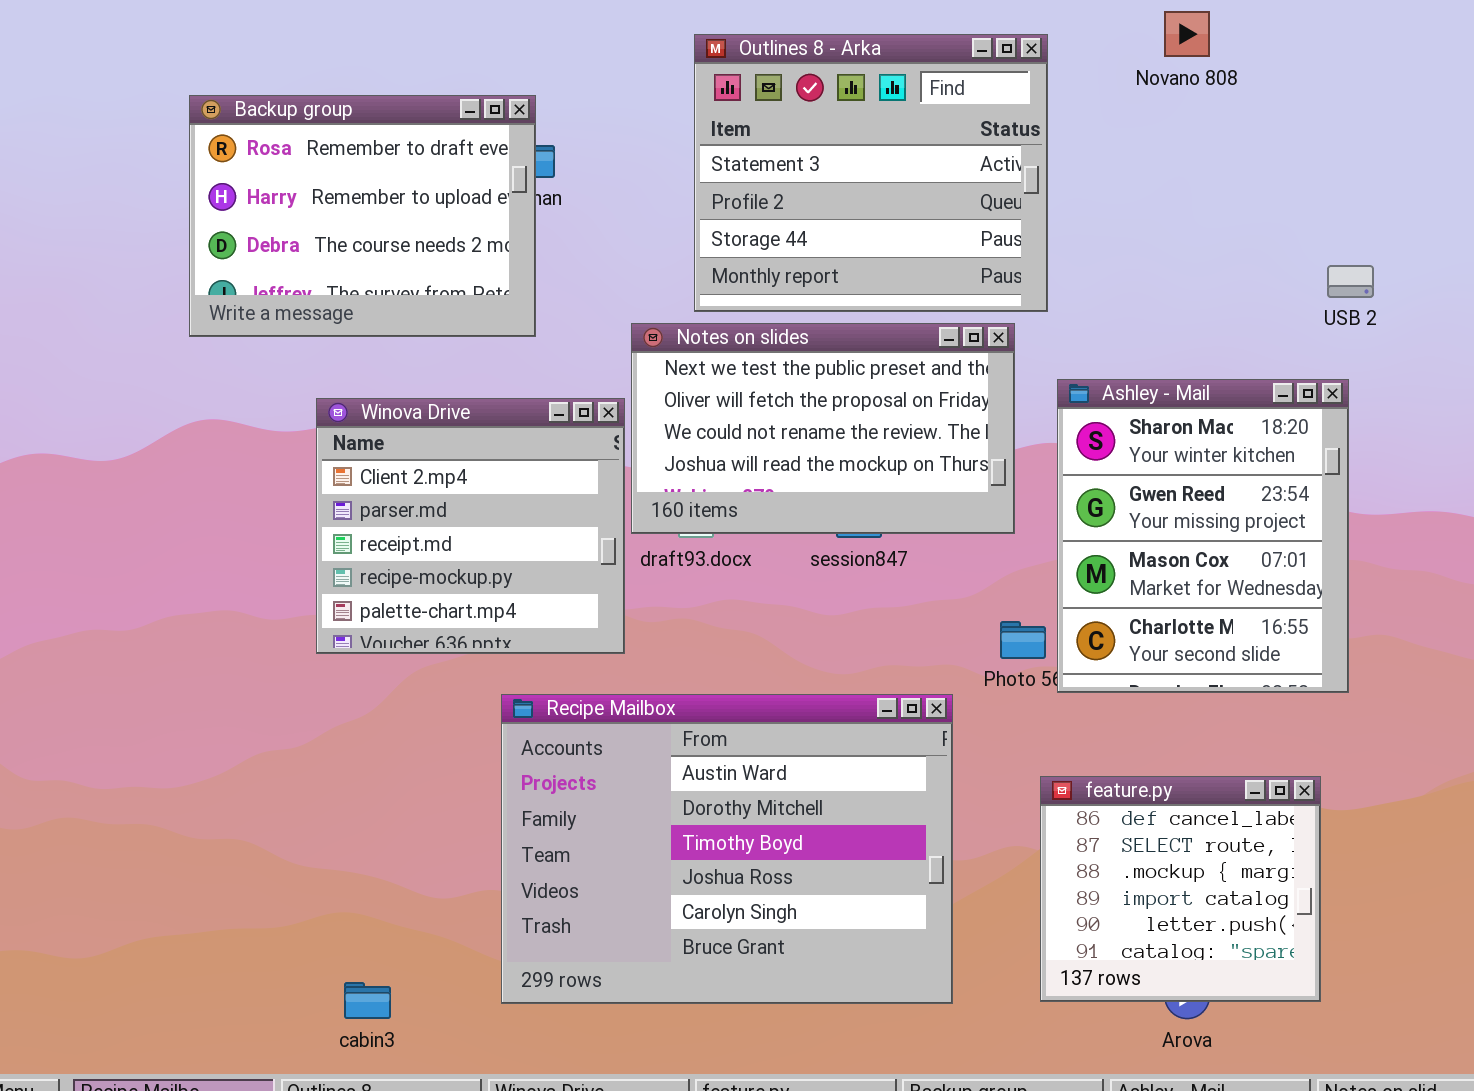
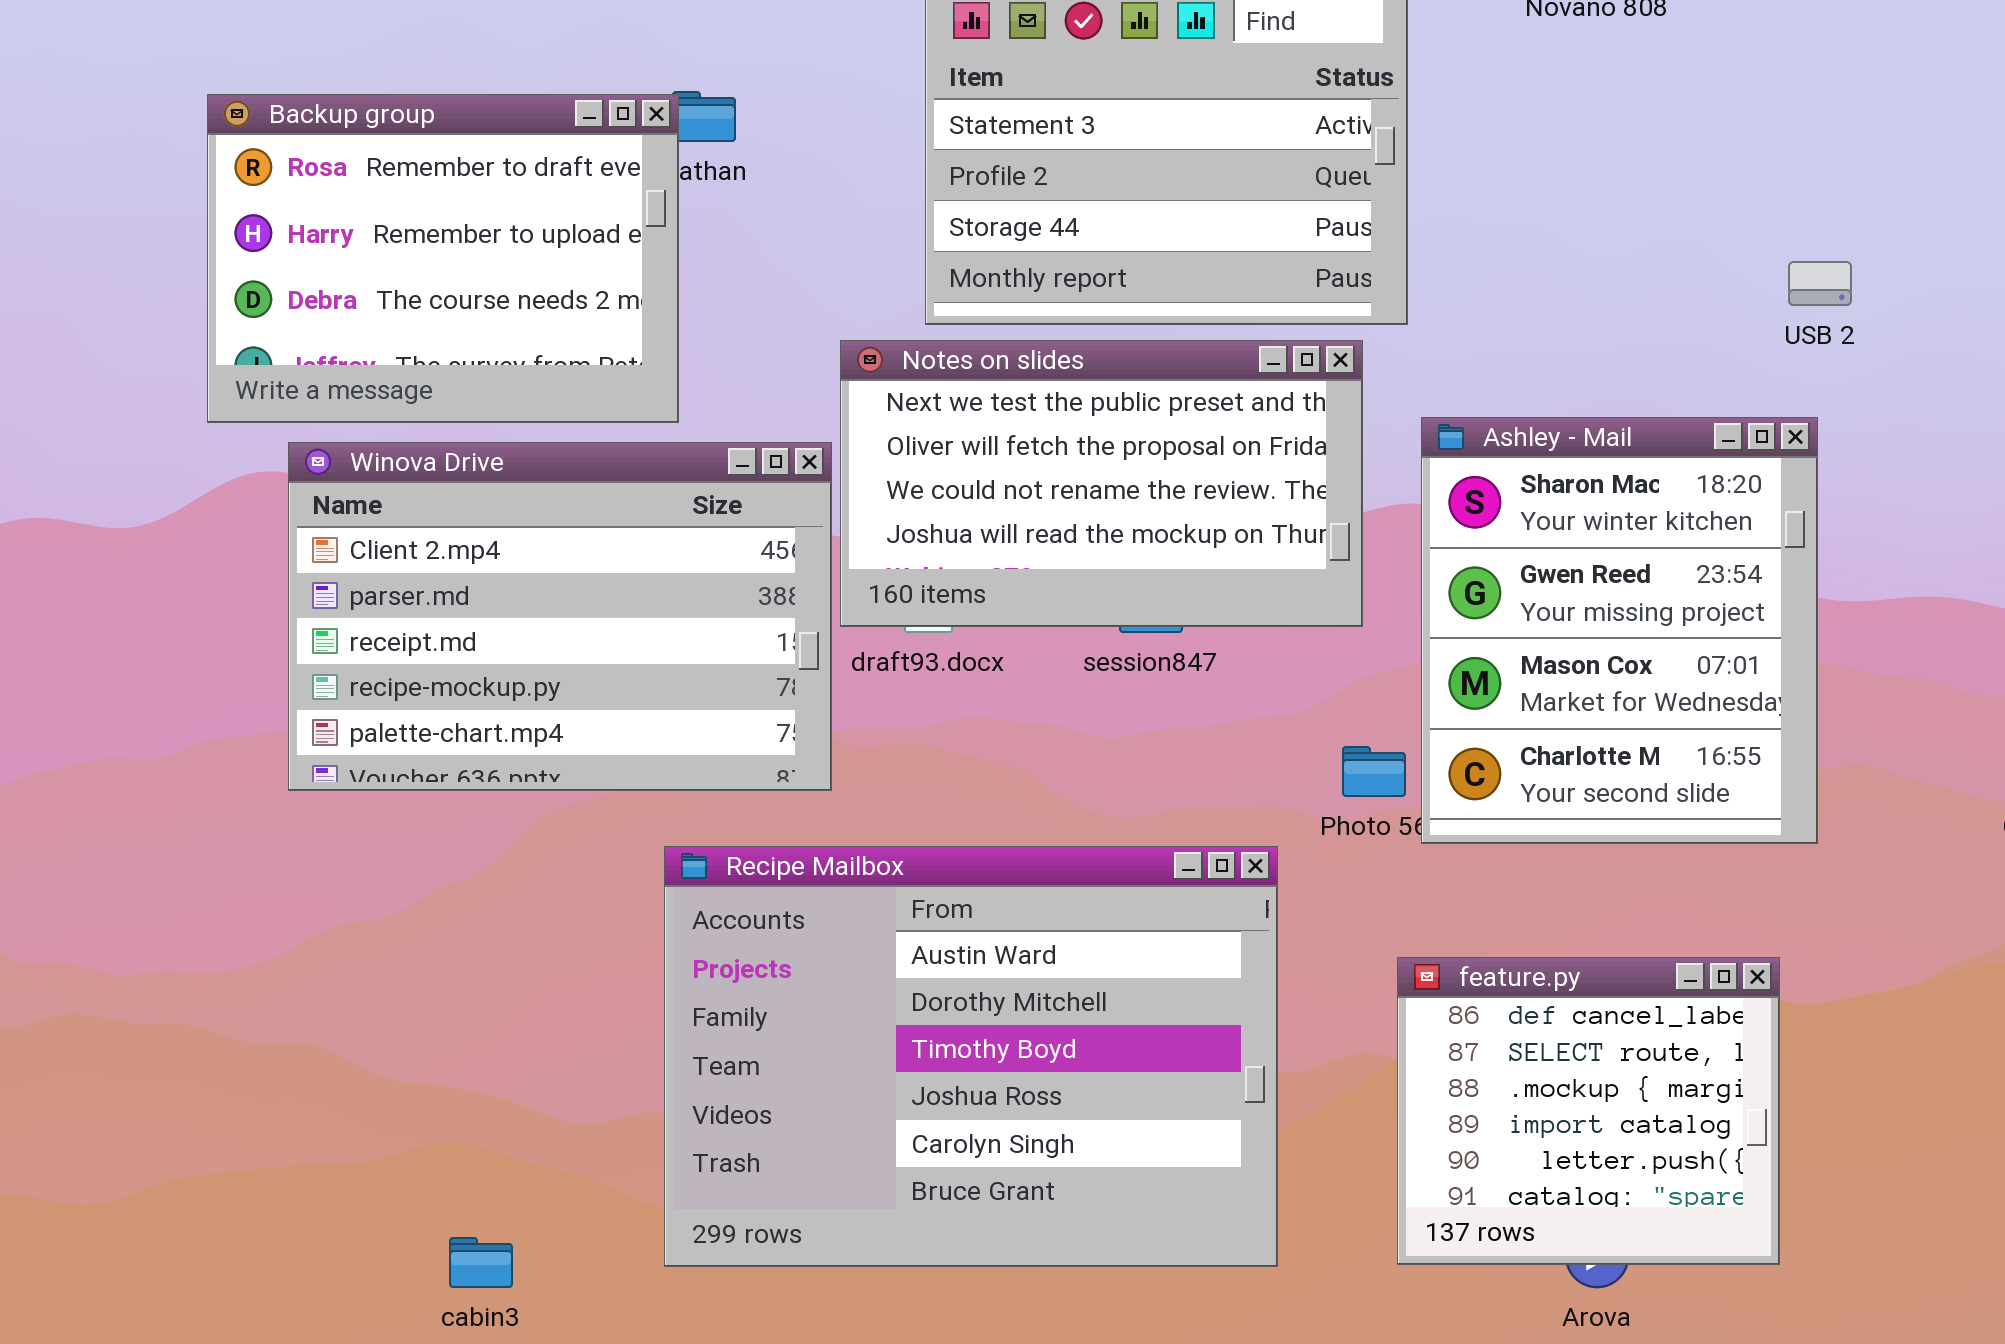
Backup group: [189,95,536,337] -> [207,94,679,423], moved
Winova Drive: [316,398,625,654] -> [288,442,832,791], resized

